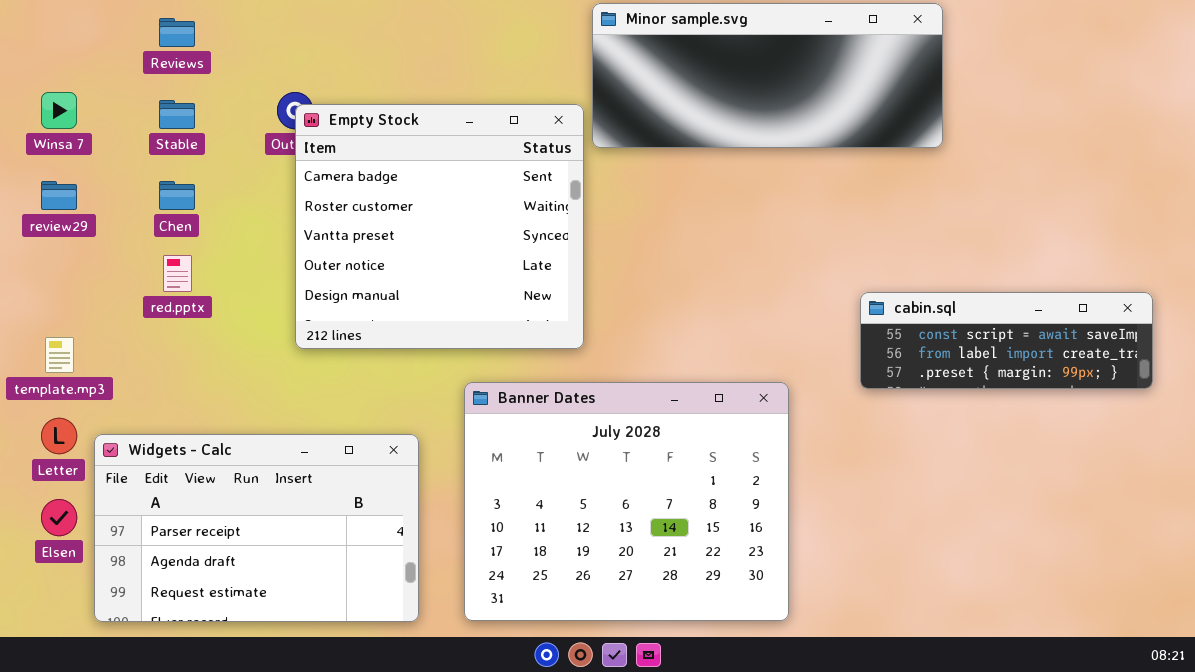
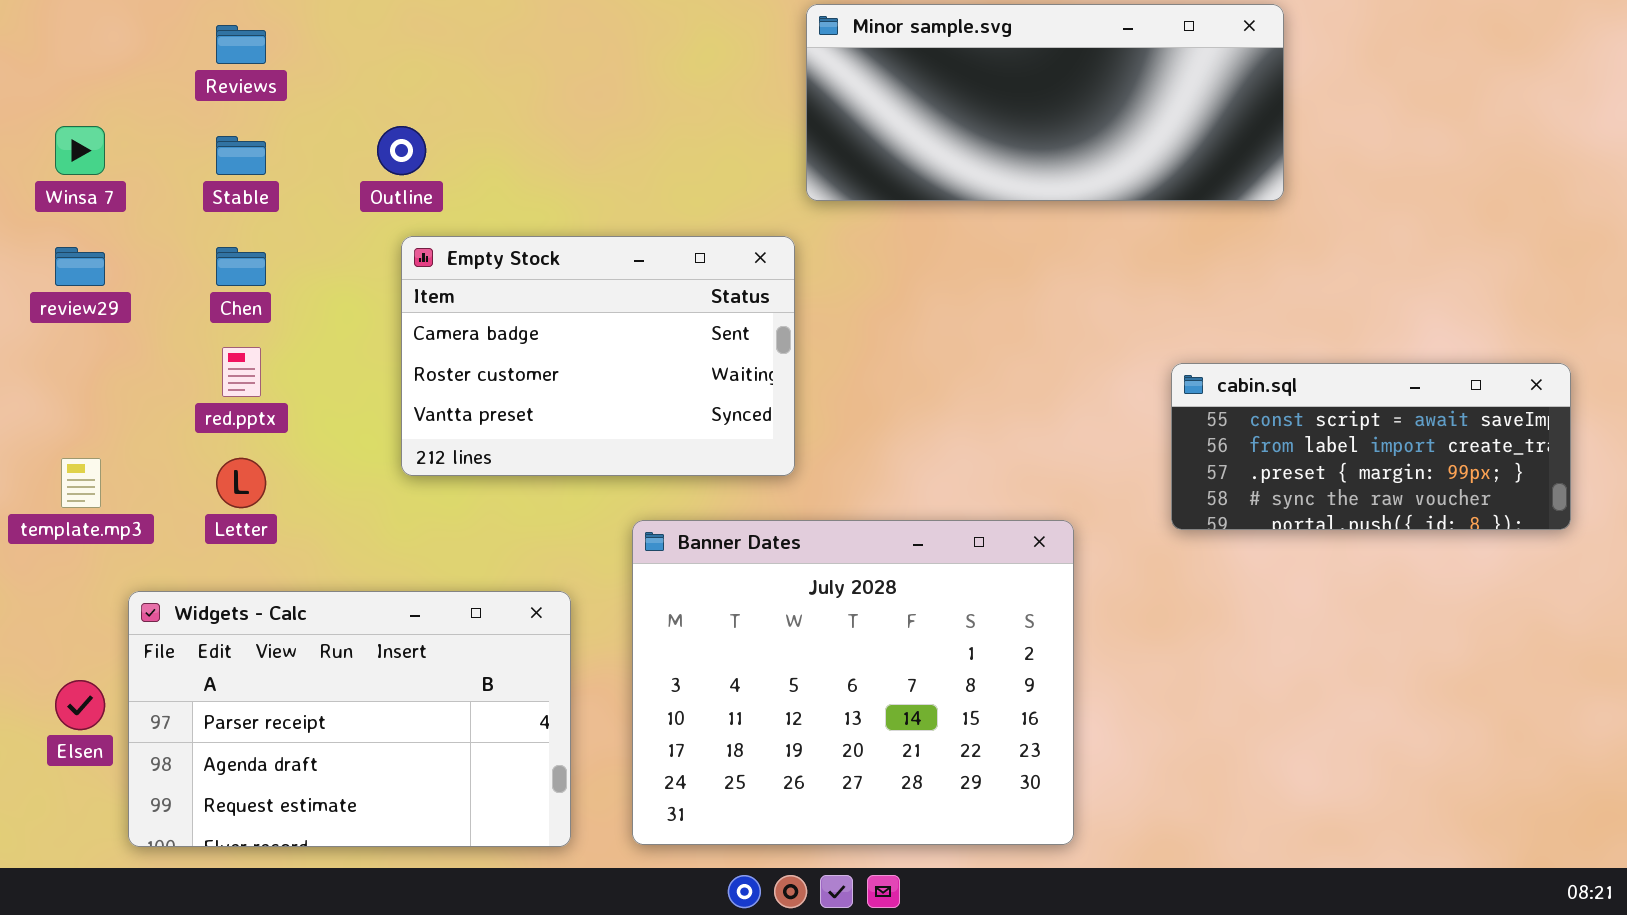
Empty Stock: [295,104,584,349] -> [401,236,795,476], resized
cabin.sql: [860,292,1153,389] -> [1171,363,1571,530], resized
Letter: [41,418,77,454] -> [216,458,266,508], moved

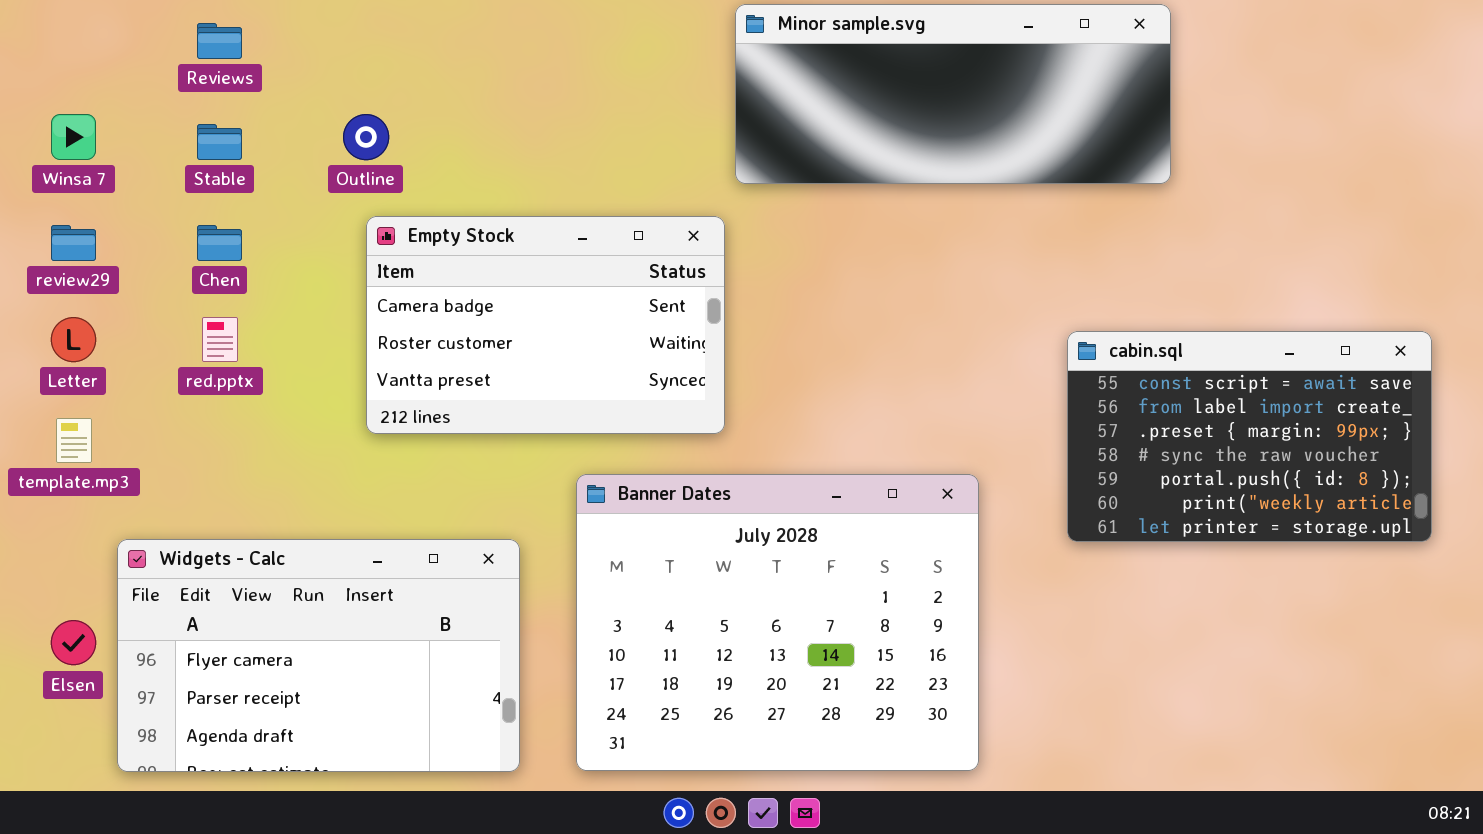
cabin.sql: [1171,363,1571,530] -> [1067,331,1432,542], resized
Letter: [216,458,266,508] -> [51,317,96,362], moved
Widgets - Calc: [128,591,571,847] -> [117,539,520,772], scrolled up 1 row

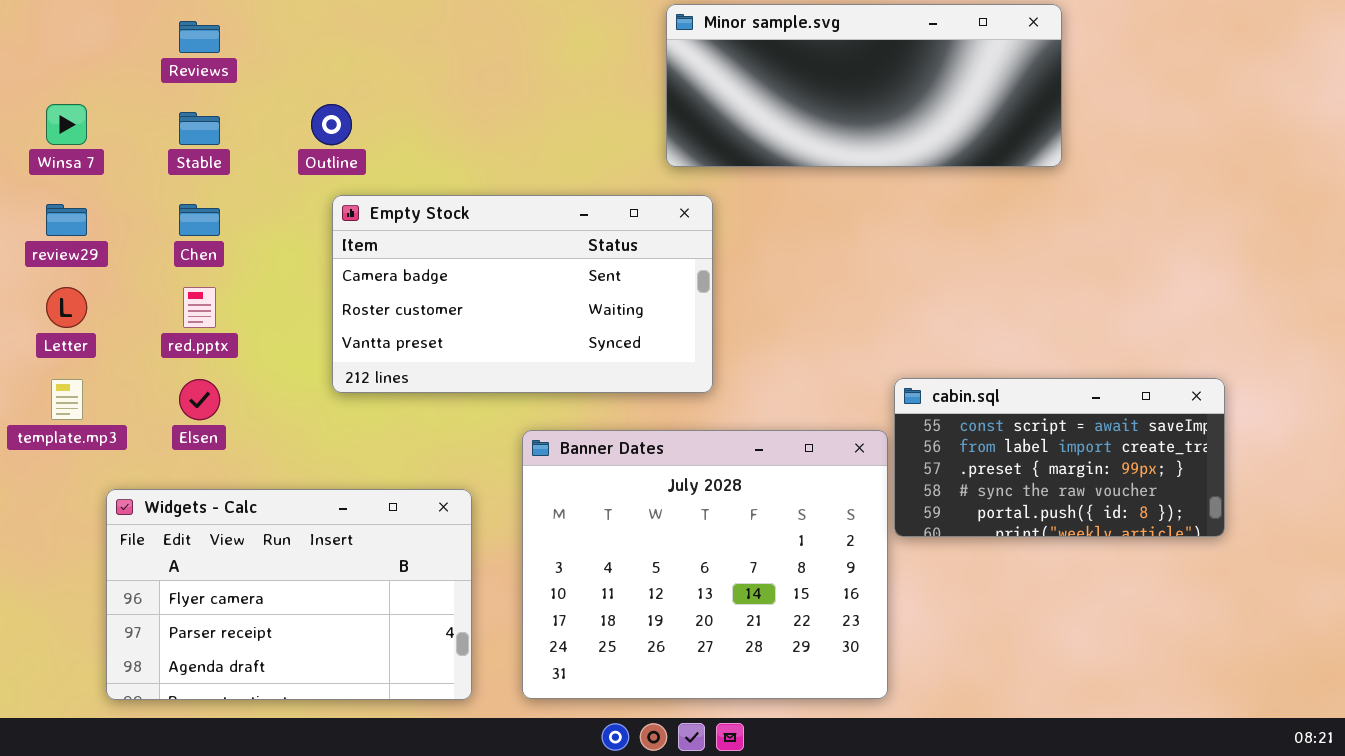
Empty Stock: [366,216,725,434] -> [332,195,713,393], resized
cabin.sql: [1067,331,1432,542] -> [894,378,1225,537], moved, resized
Elsen: [51,620,96,665] -> [179,379,220,420], moved

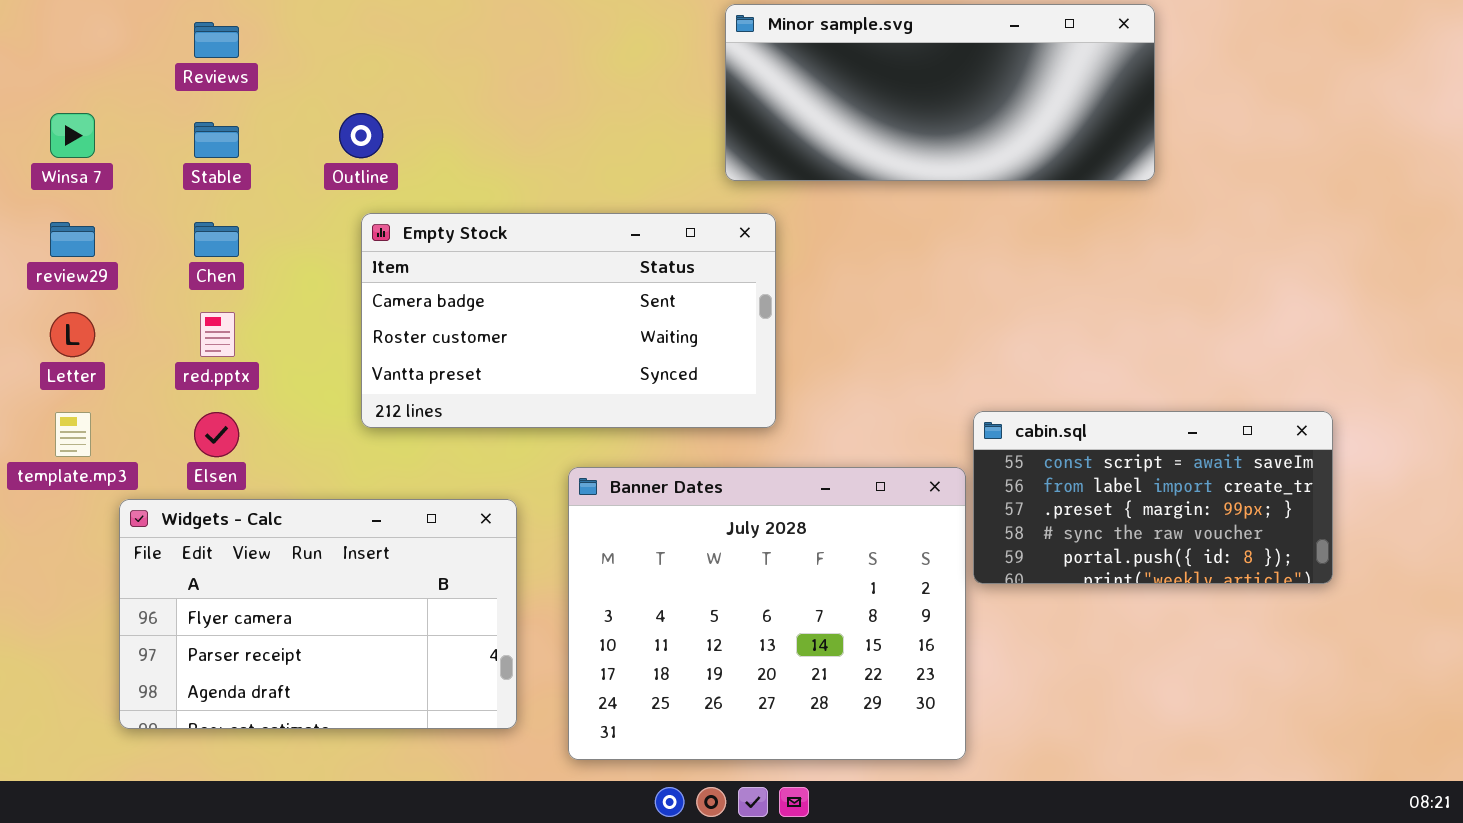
Widgets - Calc: [106,489,472,700] -> [119,499,517,729], moved

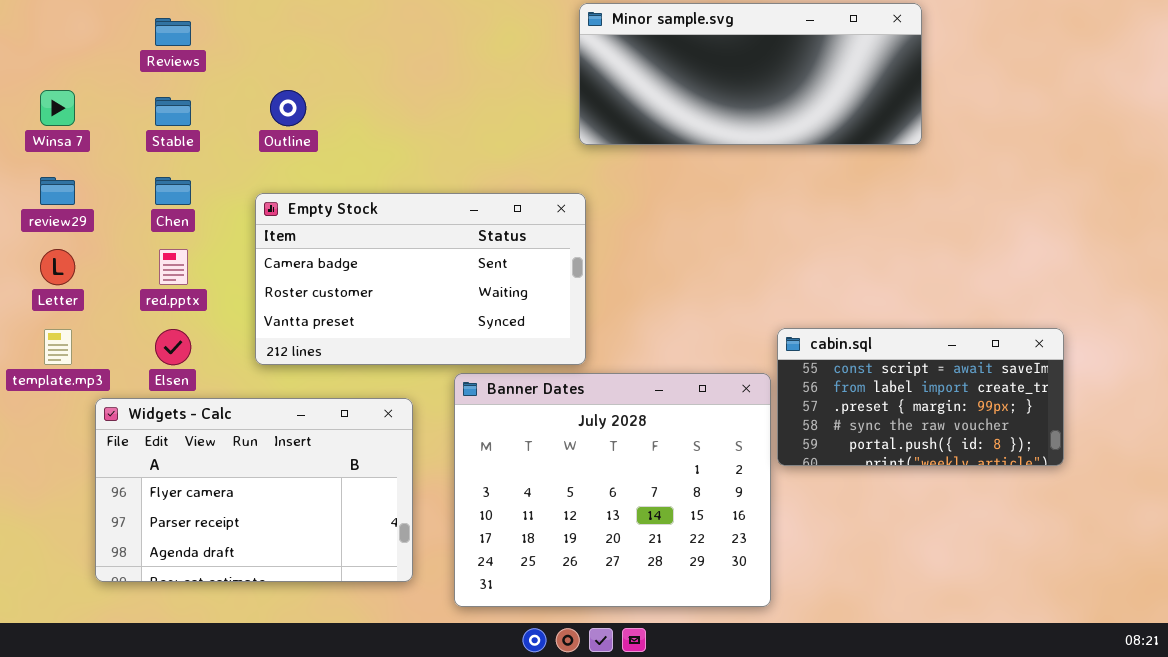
Empty Stock: [361,213,776,428] -> [255,193,586,365], moved

